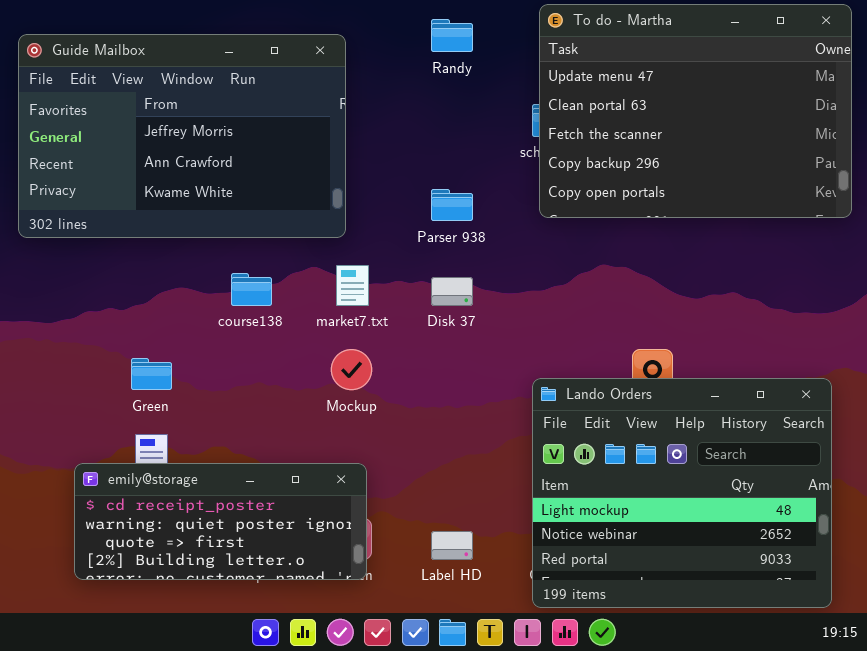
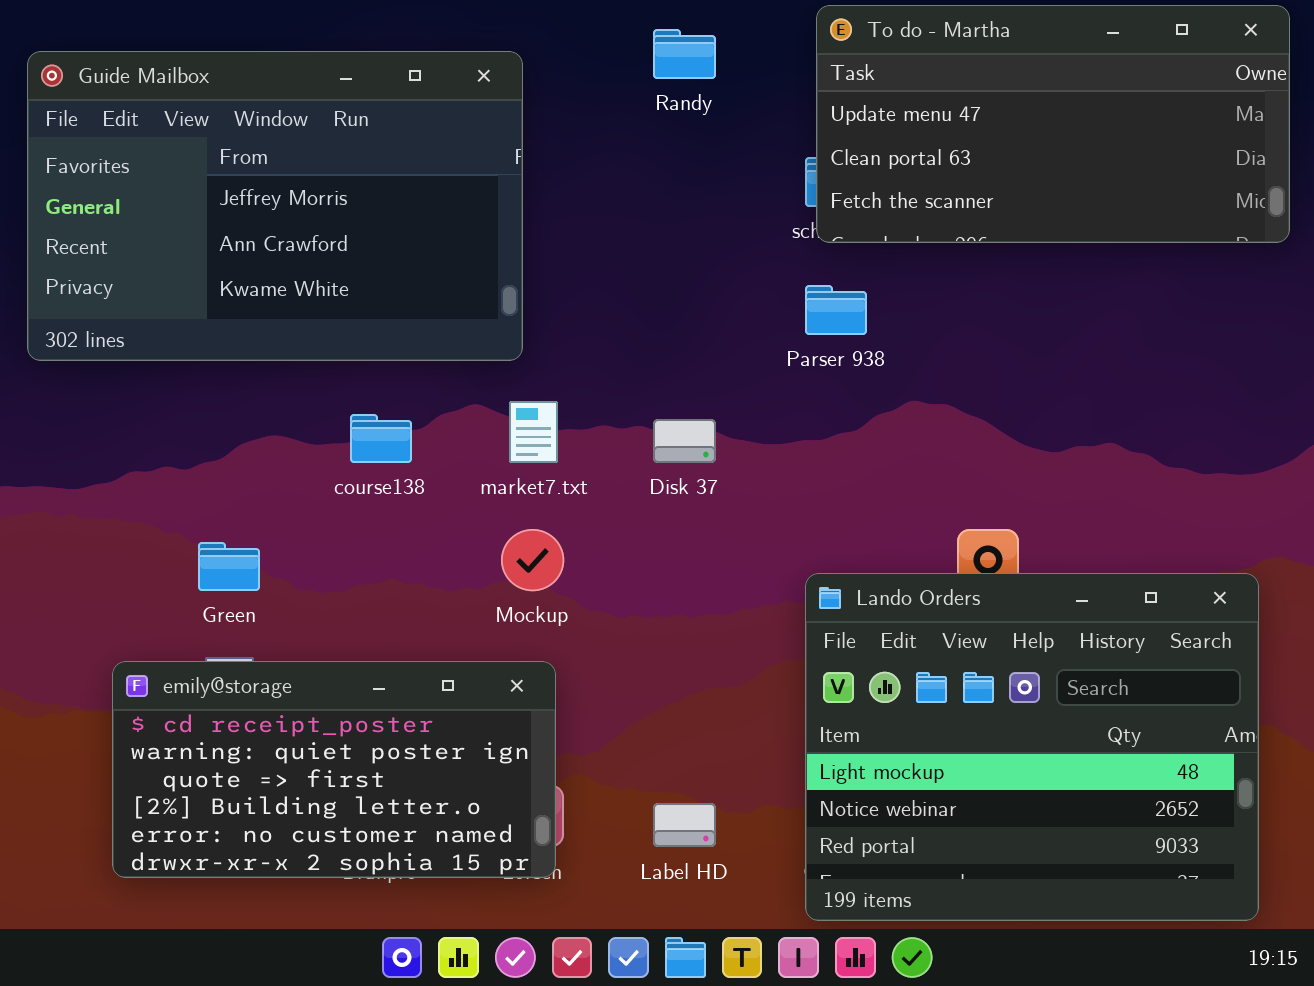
To do - Martha: [539,4,852,218] -> [816,5,1290,243], resized
Parser 938: [431,189,473,221] -> [805,285,867,335], moved
emily@storage: [74,463,367,580] -> [112,661,556,878], resized

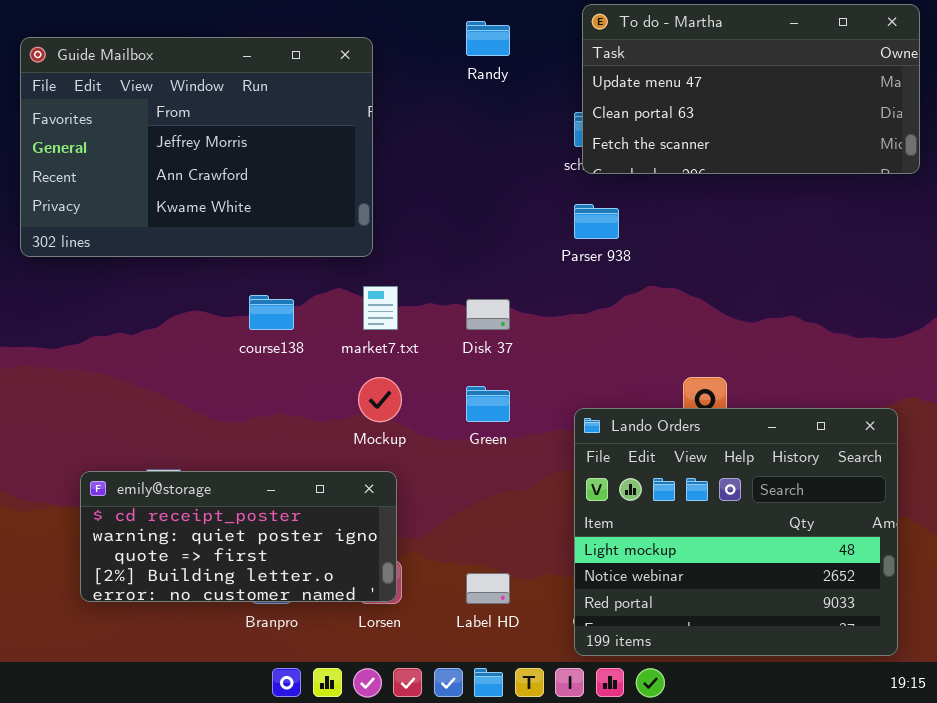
Green: [198,542,260,591] -> [466,386,510,422], moved
emily@storage: [112,661,556,878] -> [80,471,397,602], resized

